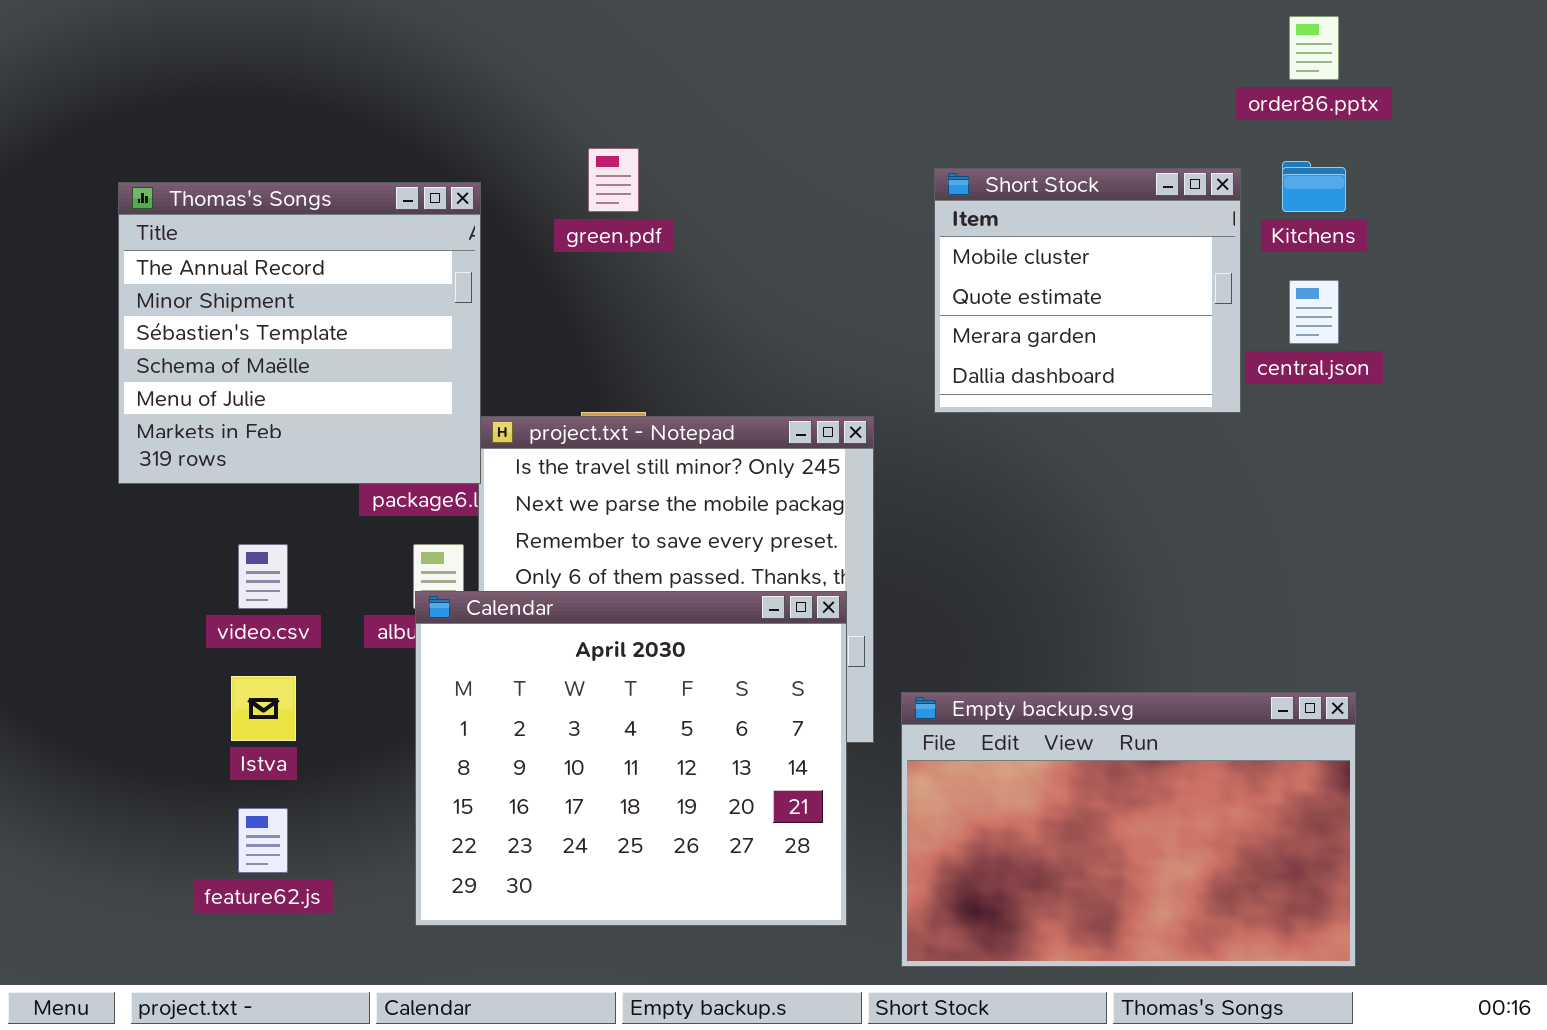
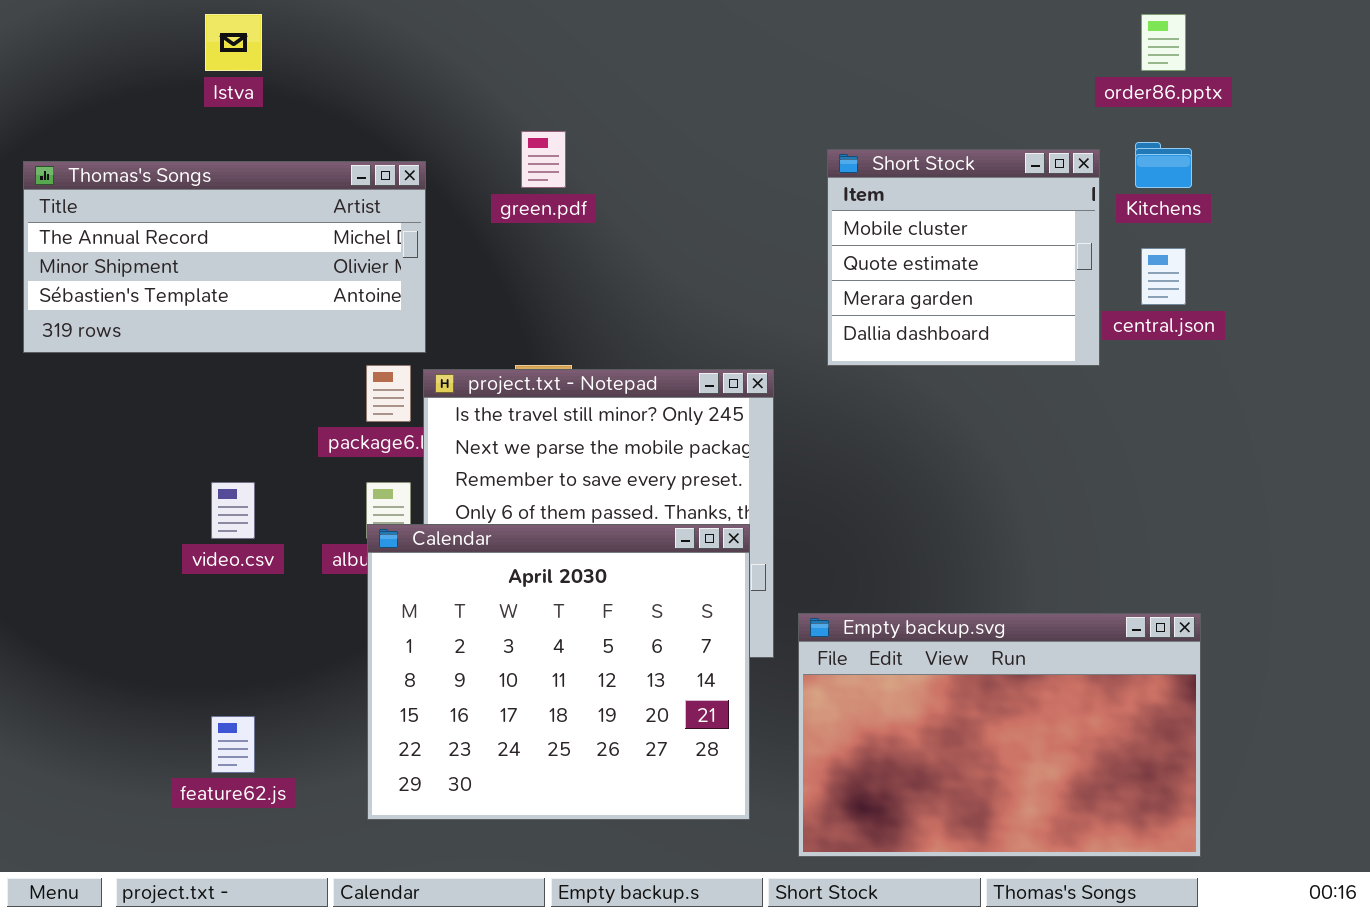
Thomas's Songs: [118,182,481,484] -> [23,161,426,353], resized
Istva: [231,676,296,741] -> [205,14,262,71], moved

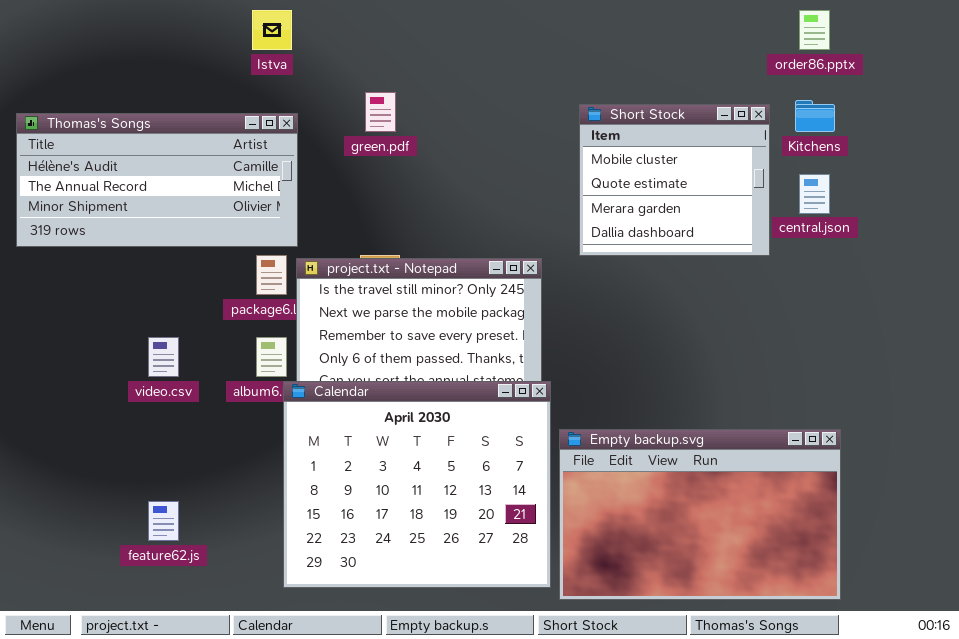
Istva: [205,14,262,71] -> [252,10,292,50], moved
Thomas's Songs: [23,161,426,353] -> [16,113,298,247], scrolled up 1 row
Calendar: [367,524,750,820] -> [283,381,551,588], moved

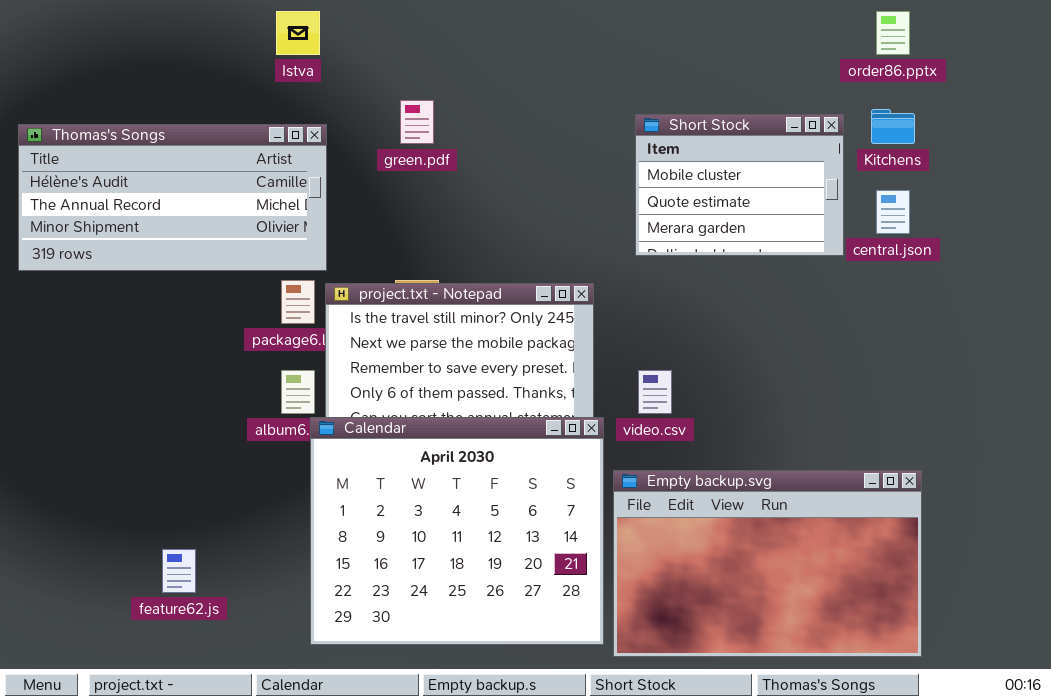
Short Stock: [579,104,770,256] -> [635,114,844,256], resized
video.csv: [148,337,179,377] -> [638,370,672,414], moved

